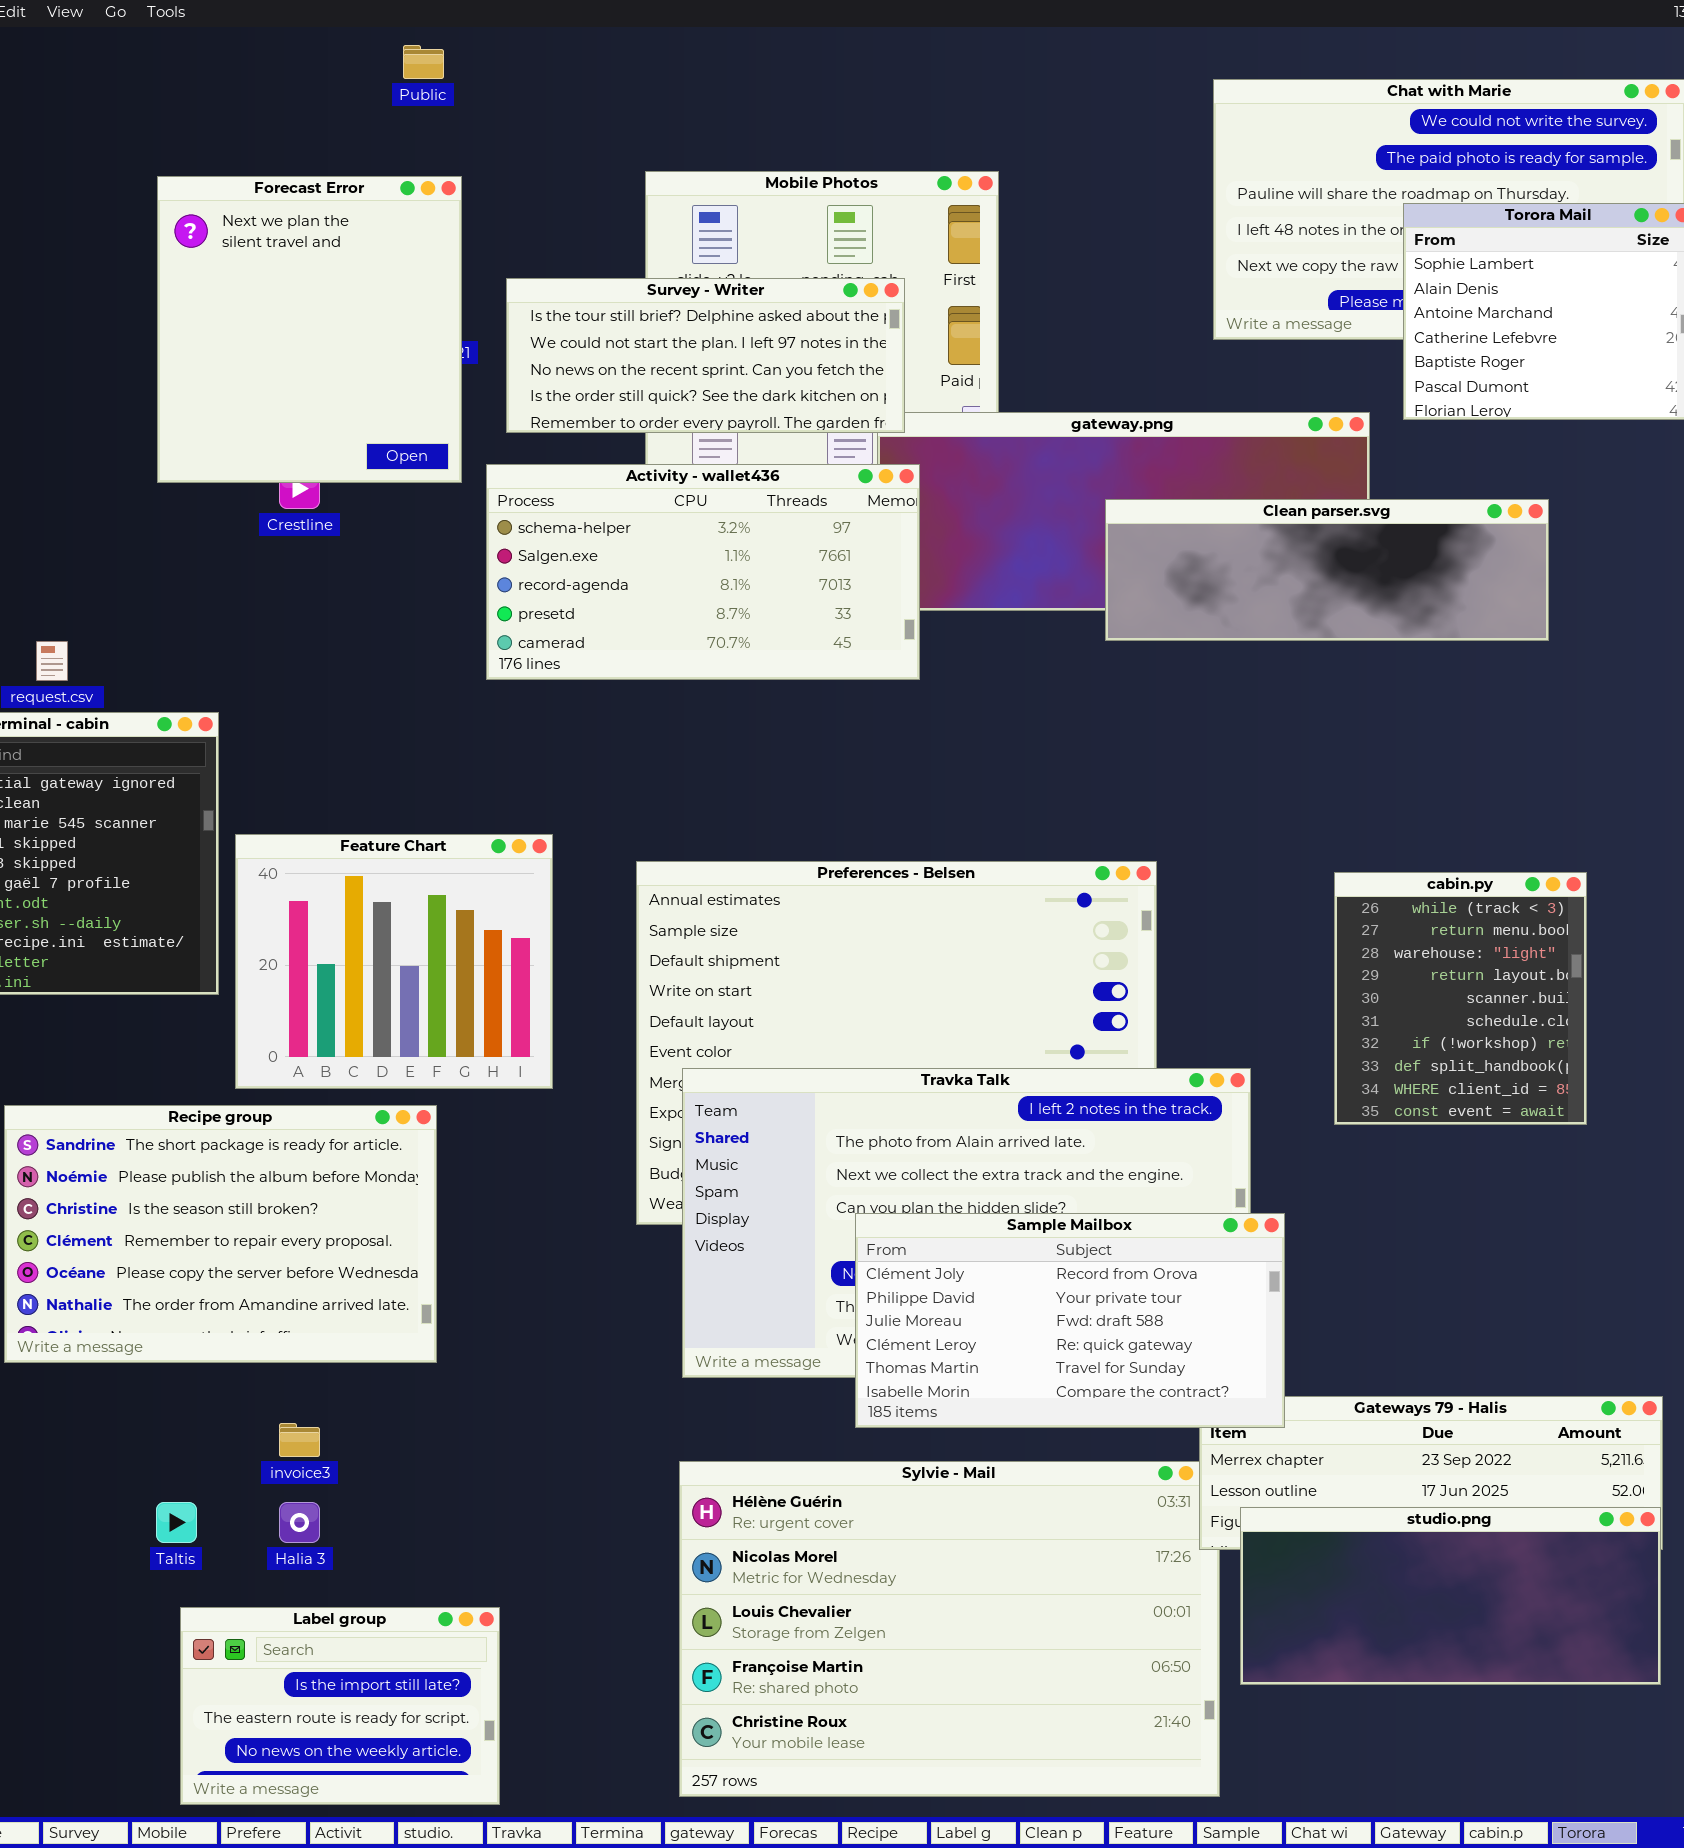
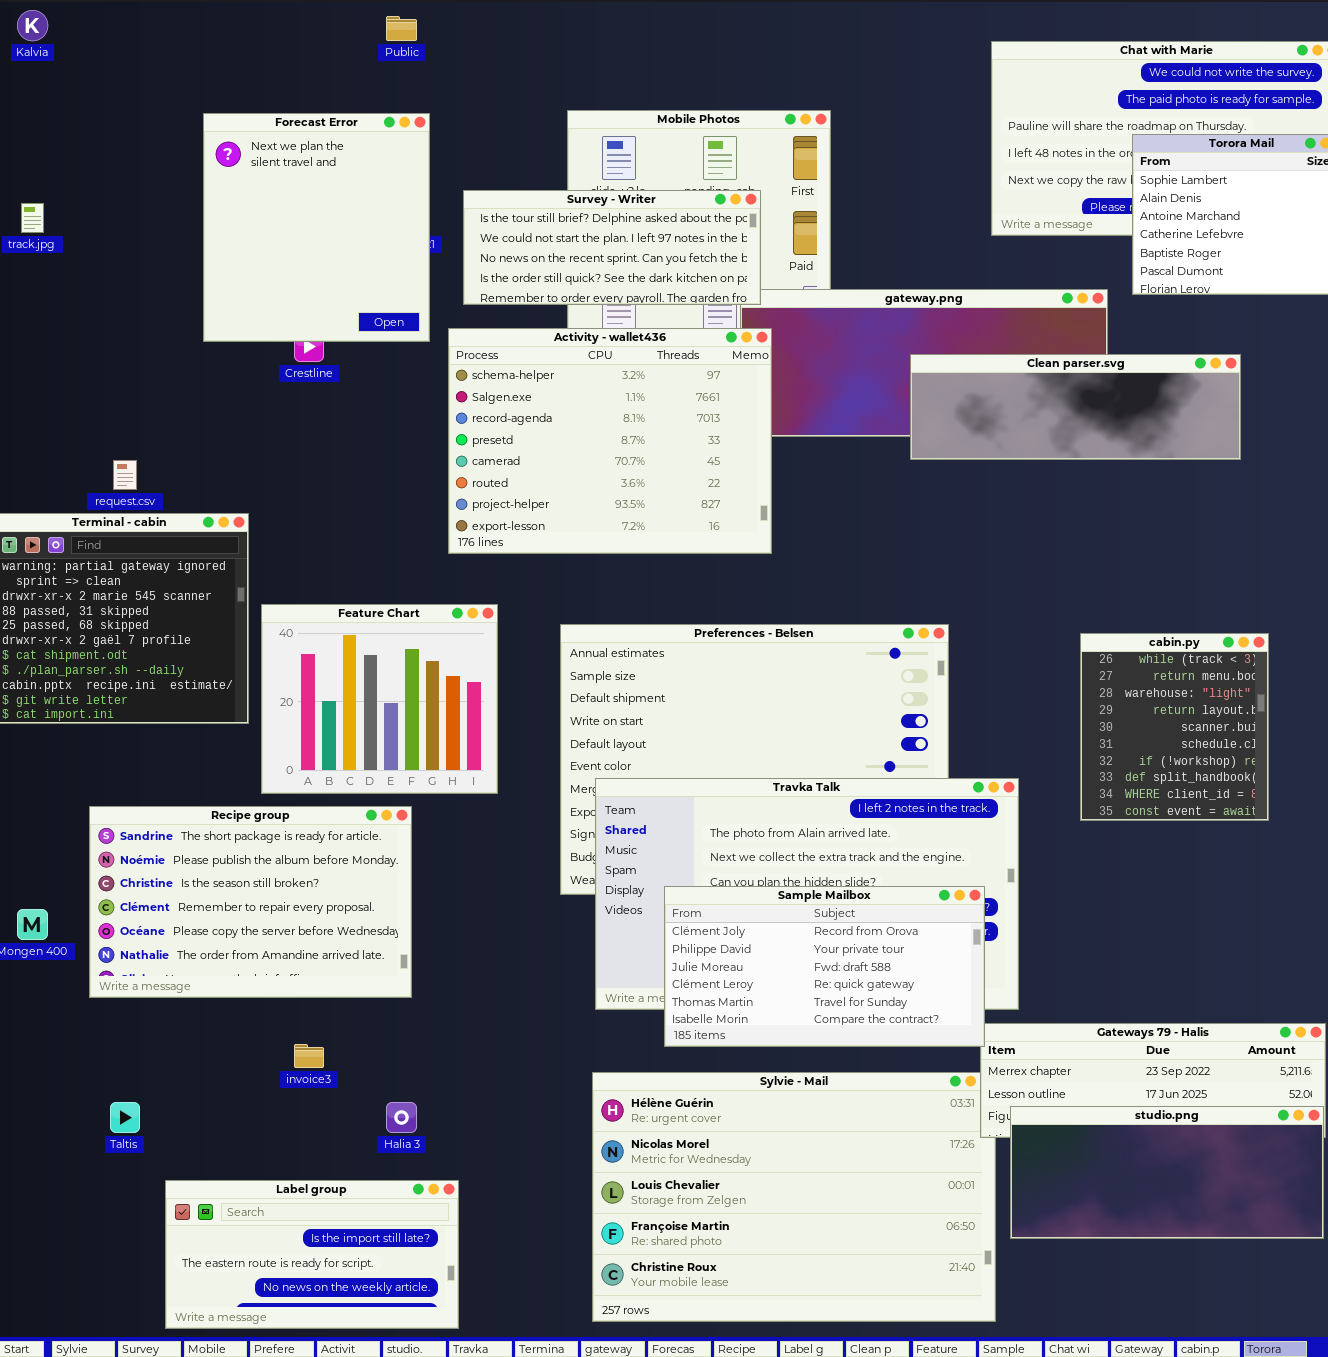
Activity - wallet436: [486,464,920,680] -> [448,328,772,554], resized
Sample Mailbox: [855,1213,1285,1428] -> [664,886,985,1047], moved
Taltis: [156,1502,197,1543] -> [110,1102,140,1133], moved
Halia 3: [279,1502,320,1543] -> [386,1102,417,1133], moved
Label group: [180,1607,500,1805] -> [165,1180,459,1329], resized

